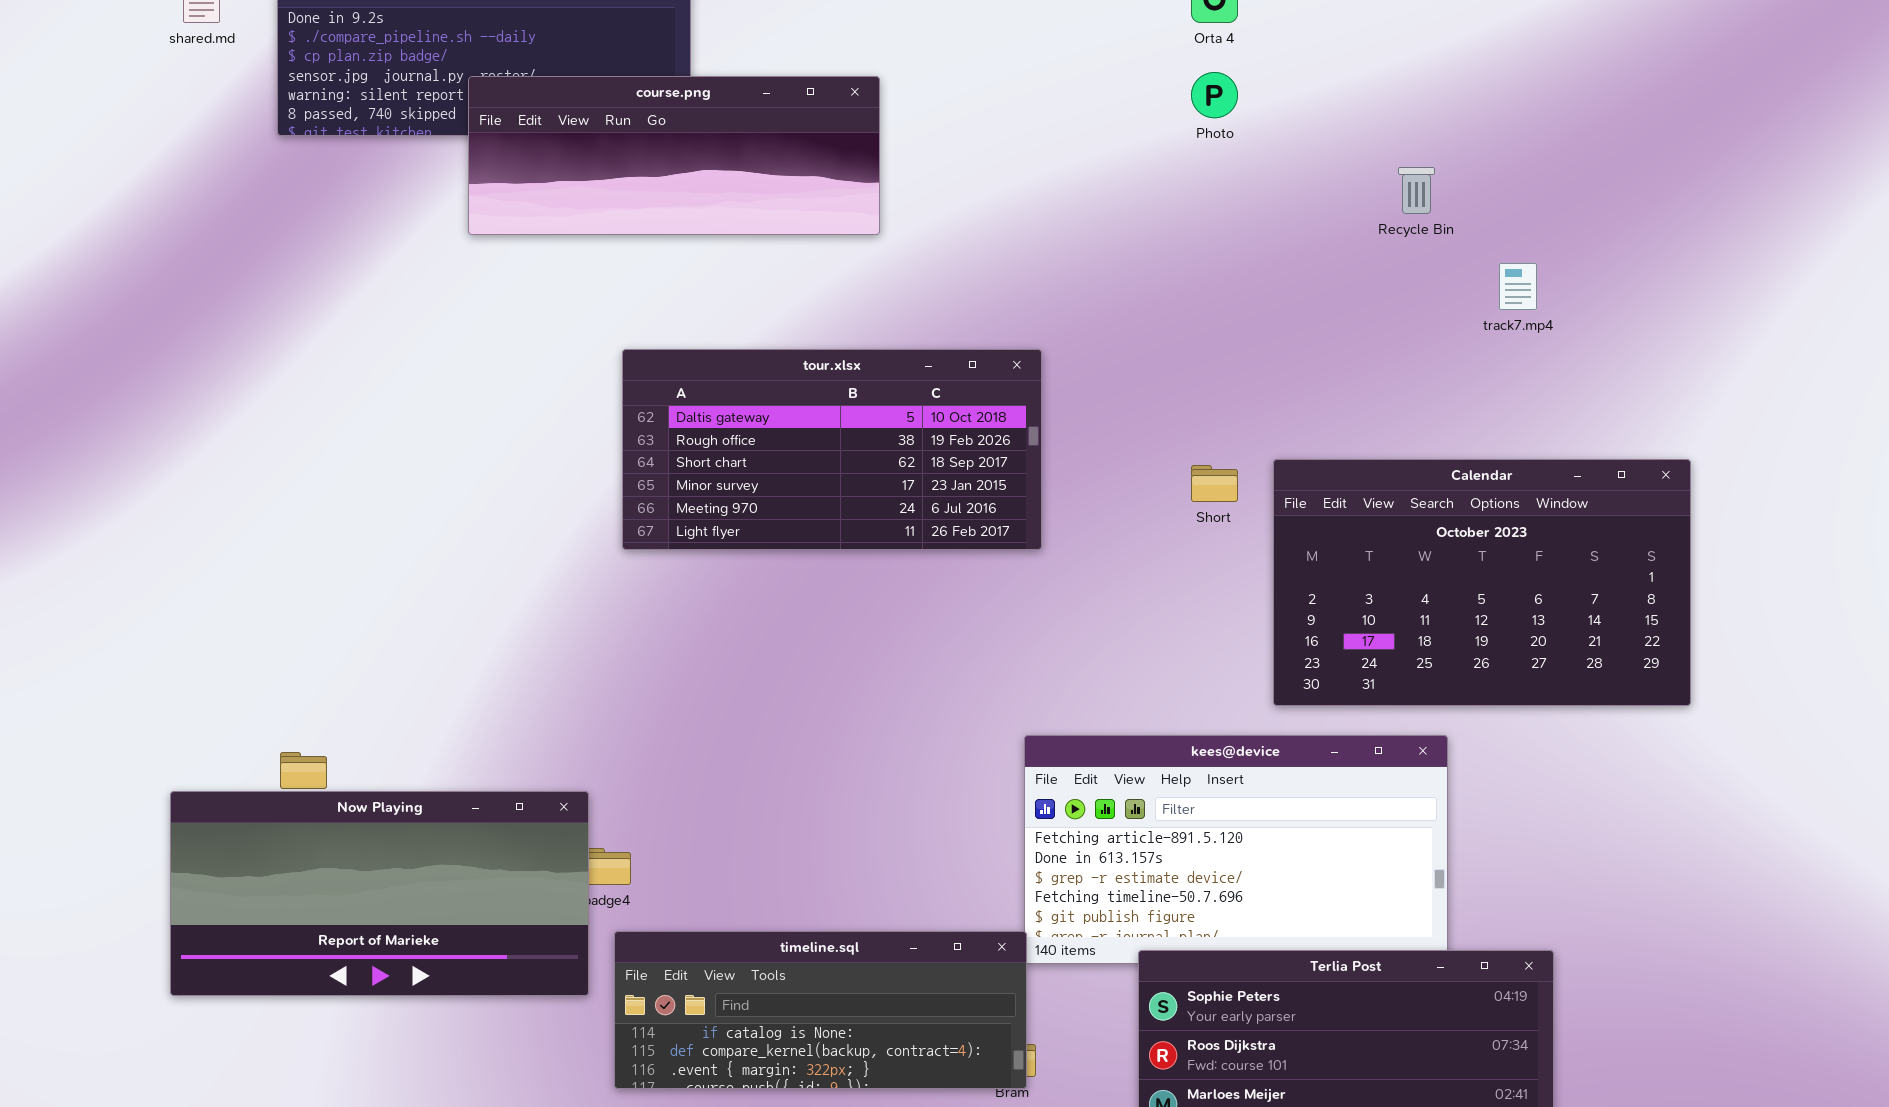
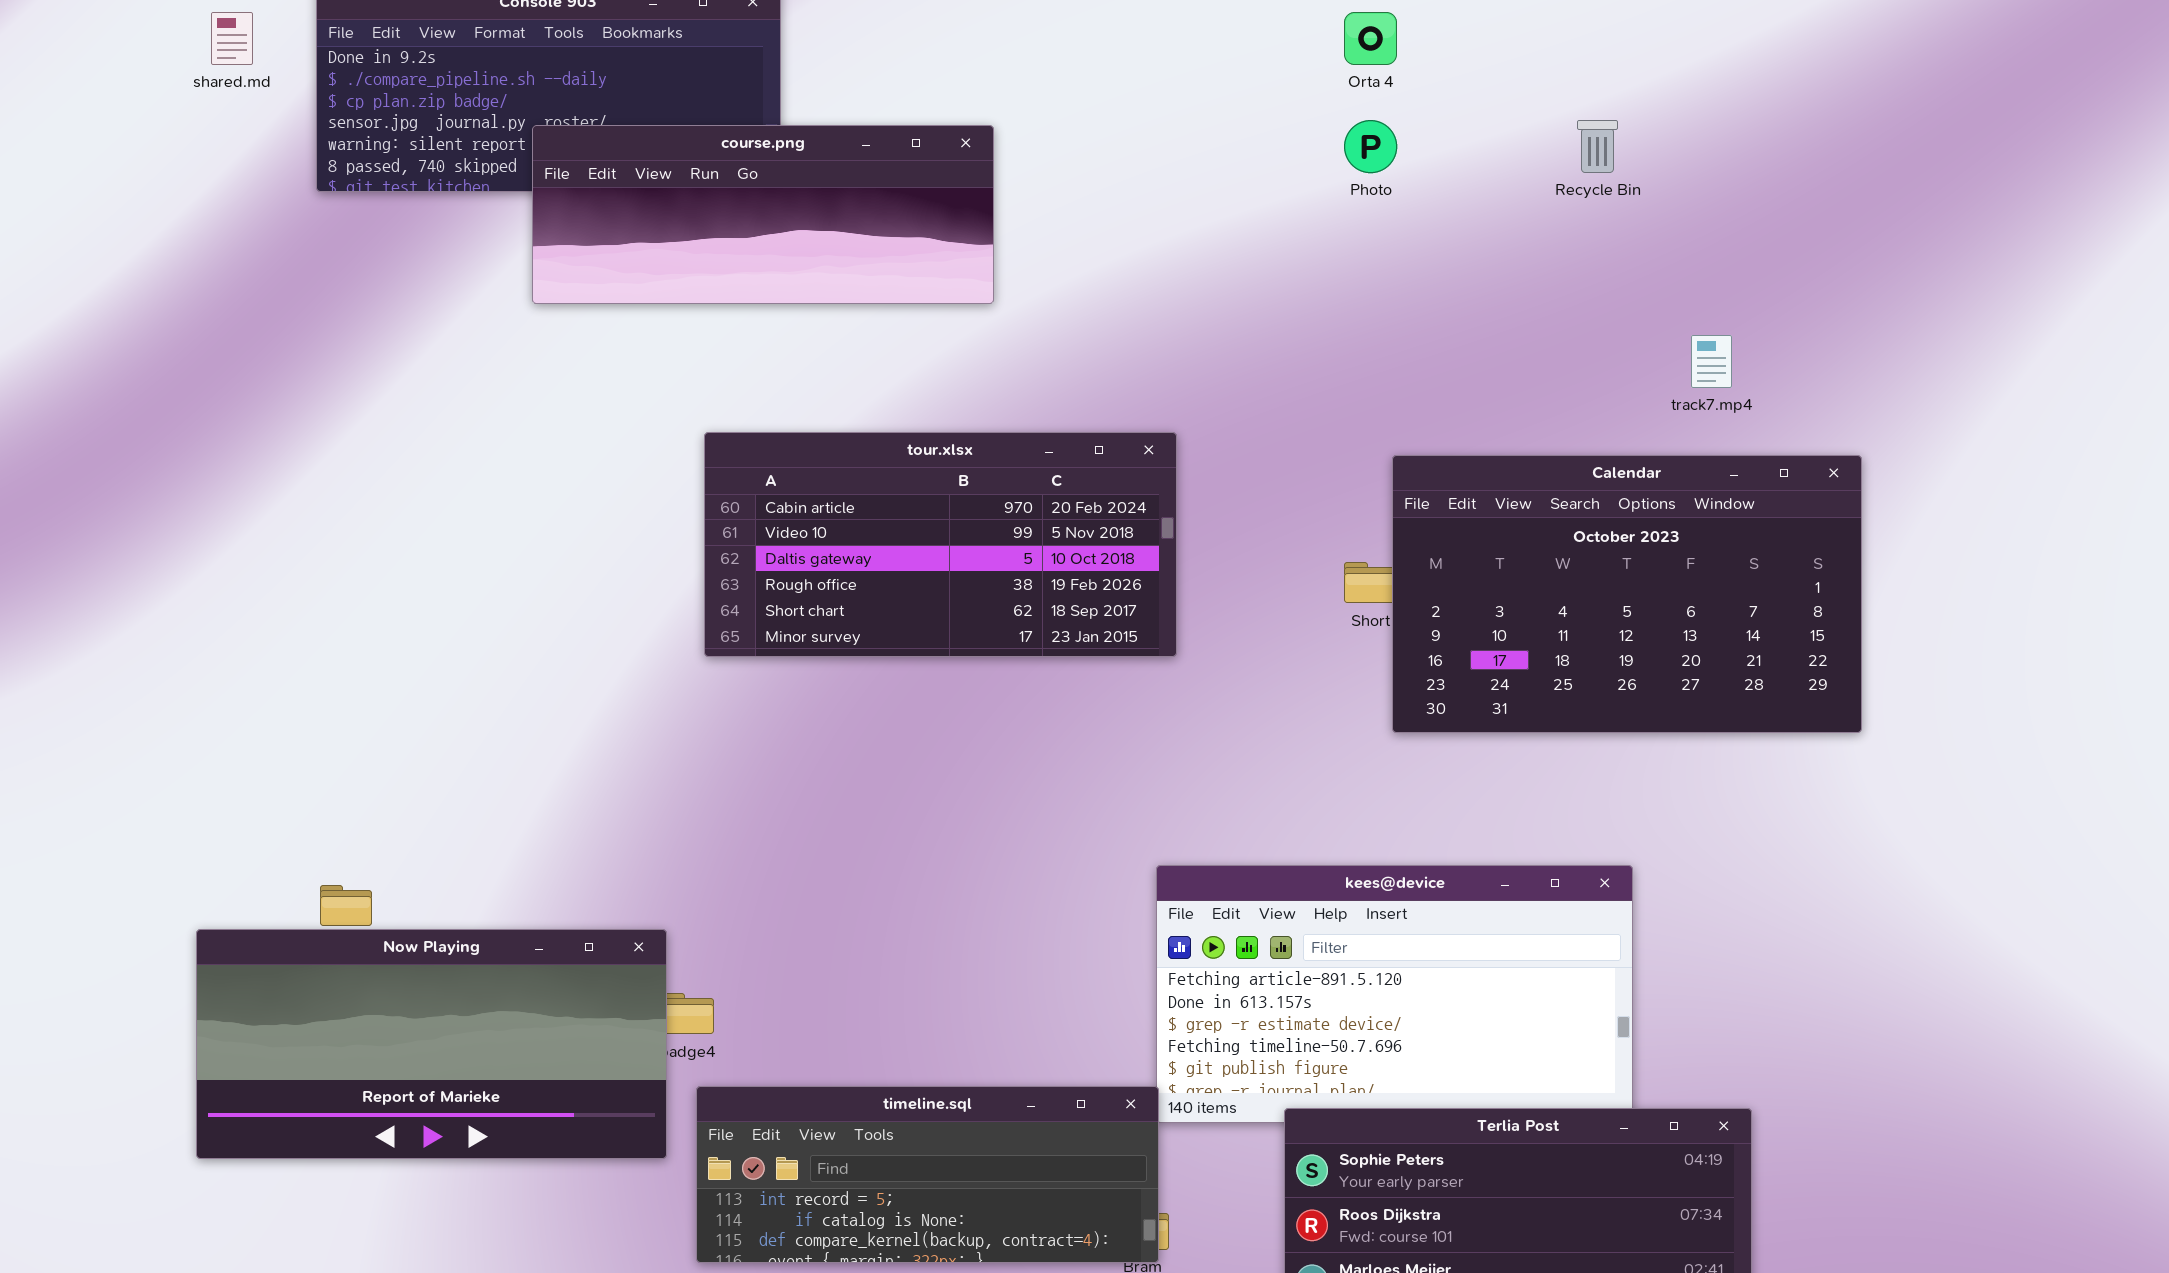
Recycle Bin: [1398,167,1435,214] -> [1577,120,1618,173], moved
tour.xlsx: [622,349,1042,550] -> [704,432,1177,657], scrolled up 2 rows
Calendar: [1273,459,1691,706] -> [1392,455,1862,733], moved
timeline.sql: [614,931,1027,1089] -> [696,1086,1159,1263], scrolled up 1 row

